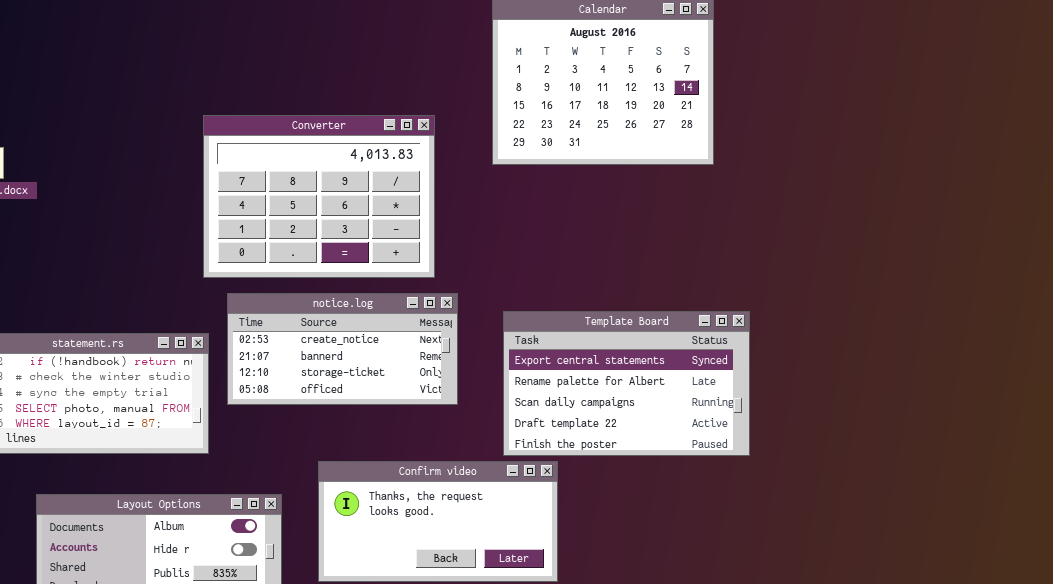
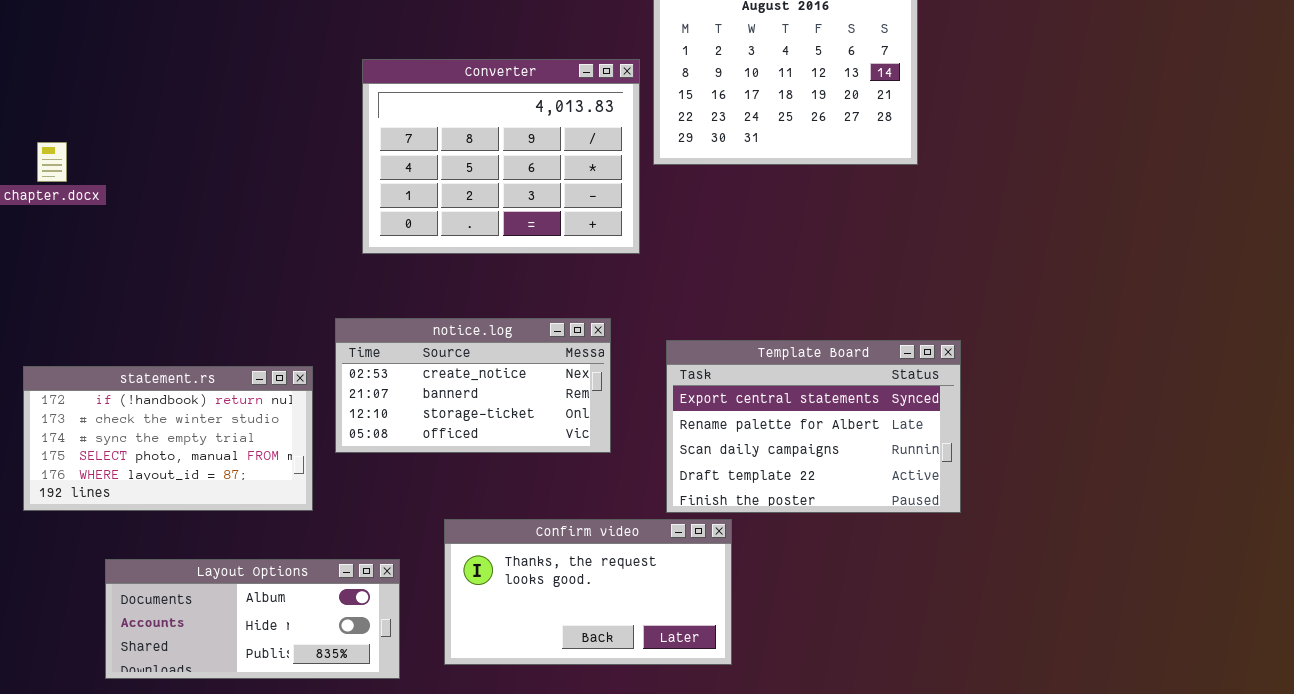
Converter: [203,115,435,278] -> [362,59,640,254], moved

